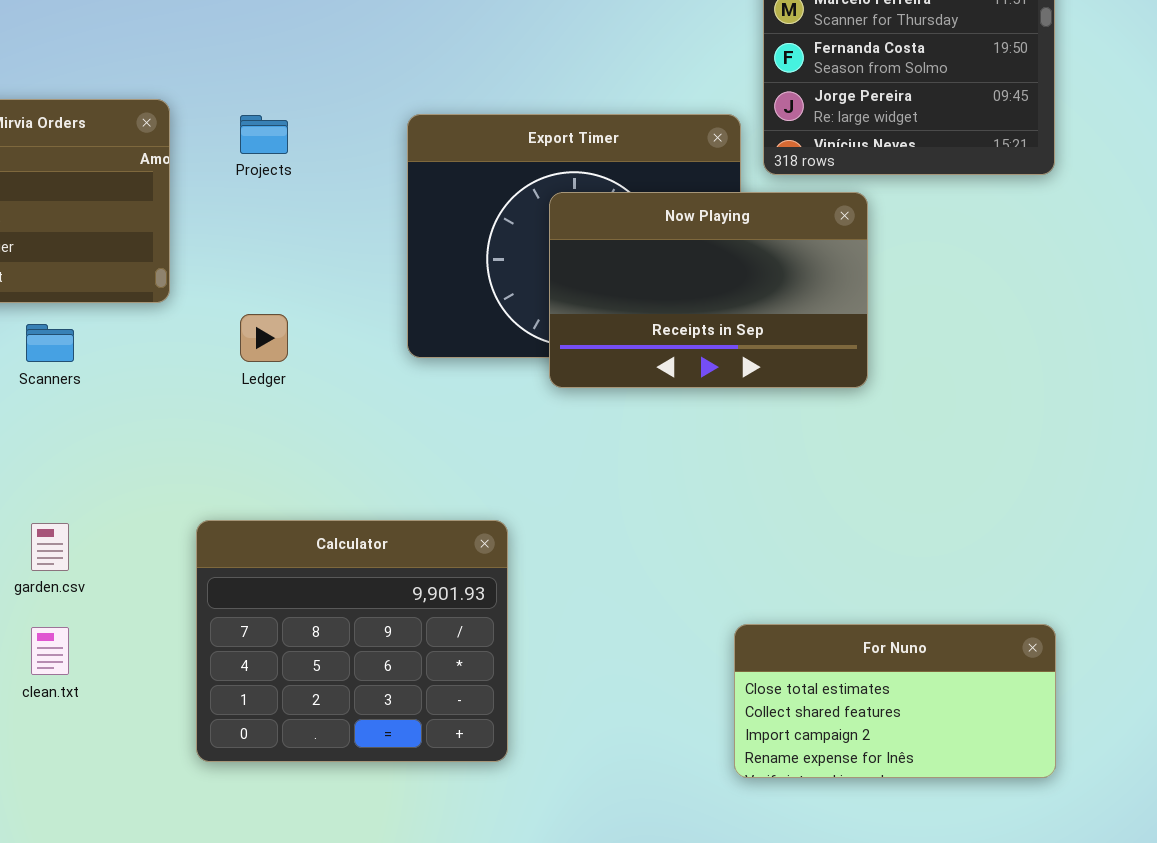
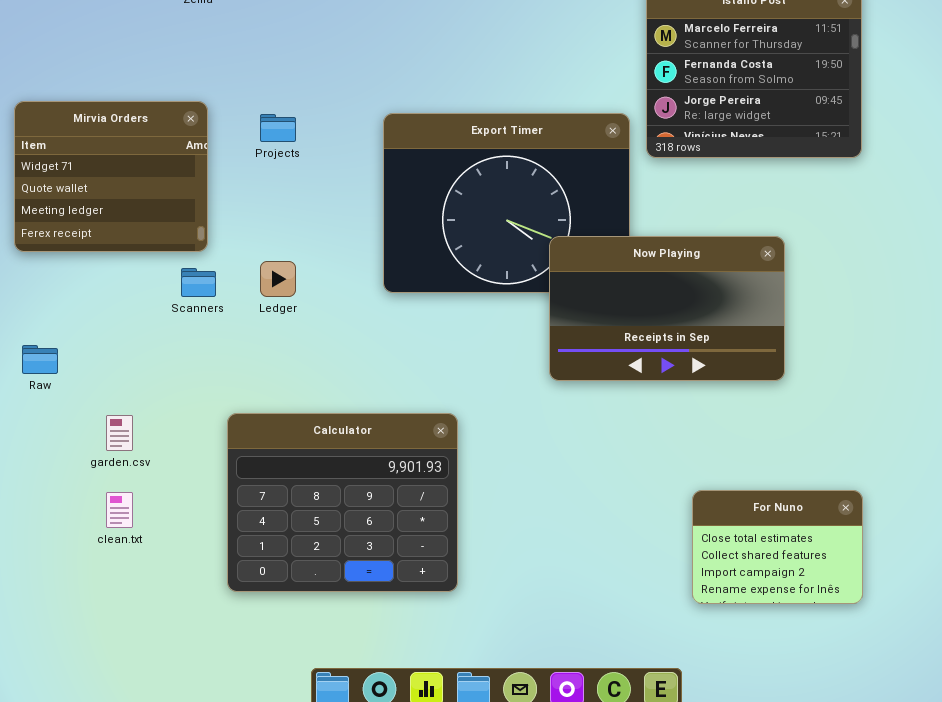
Now Playing: [549,192,868,388] -> [549,236,785,381], moved
Scanners: [26,324,74,362] -> [181,268,216,297], moved
For Nuno: [734,624,1056,778] -> [692,490,863,604], resized

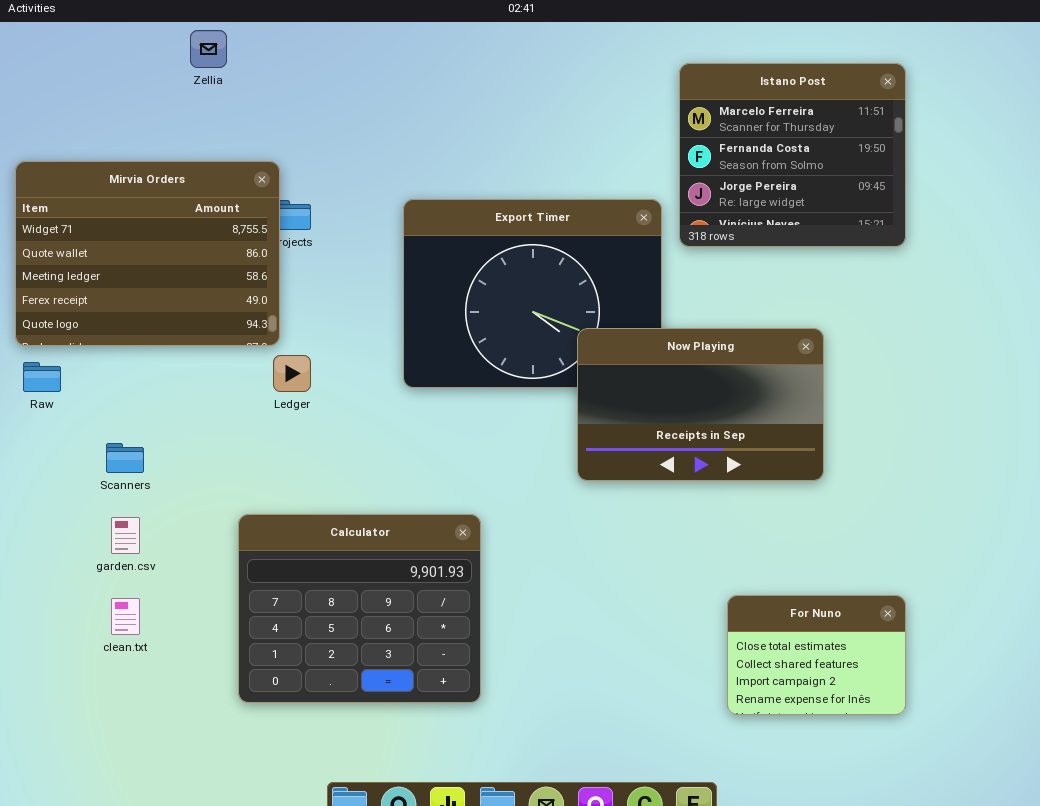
Mirvia Orders: [14,101,208,252] -> [15,161,280,346], resized
Scanners: [181,268,216,297] -> [106,443,144,473], moved
Raw: [22,345,58,374] -> [23,362,61,392], moved

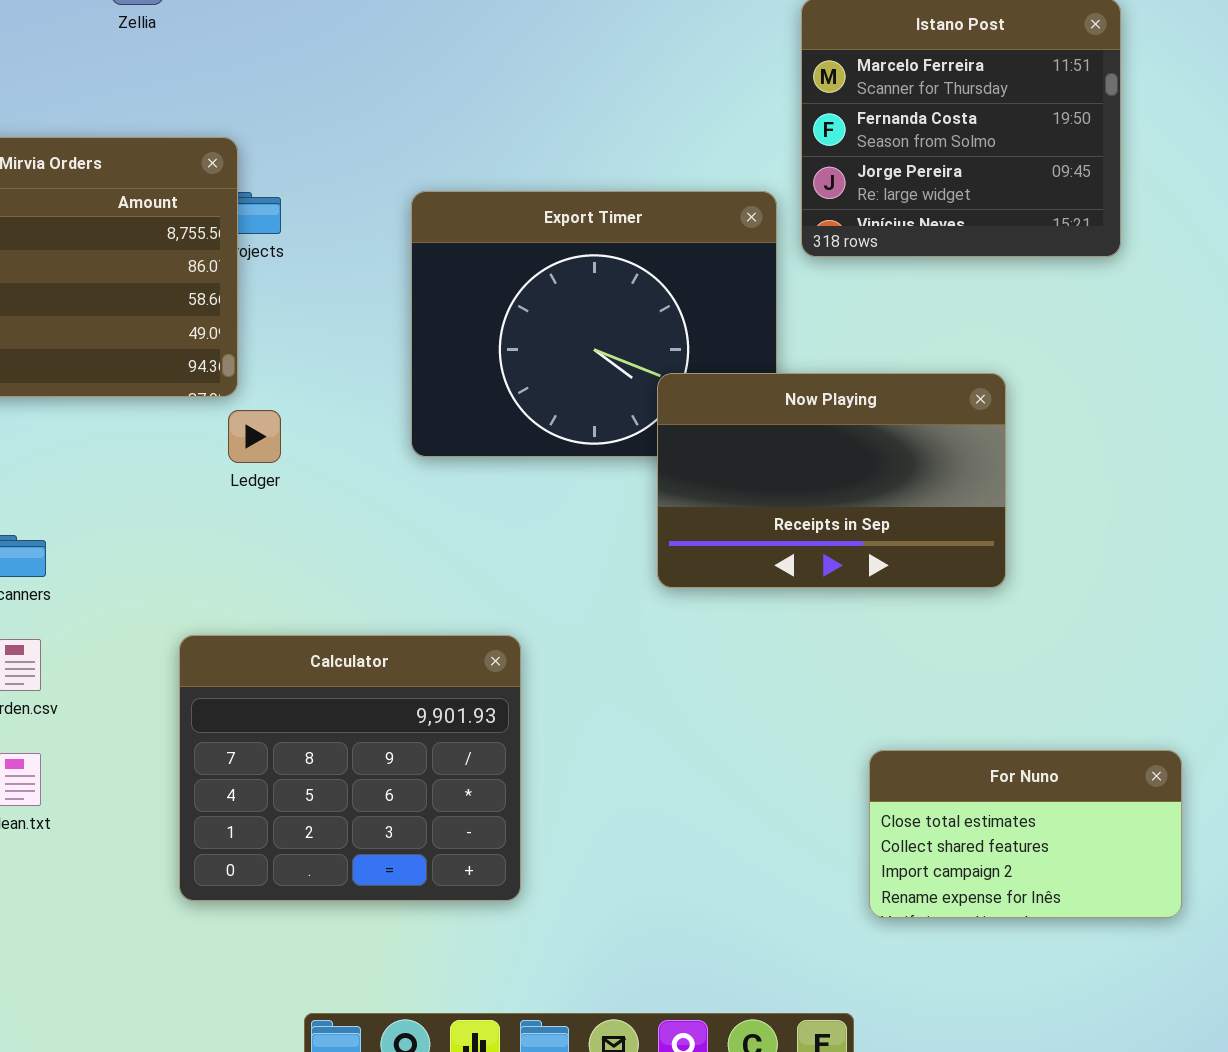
For Nuno: [727,595,906,715] -> [869,750,1182,918], resized

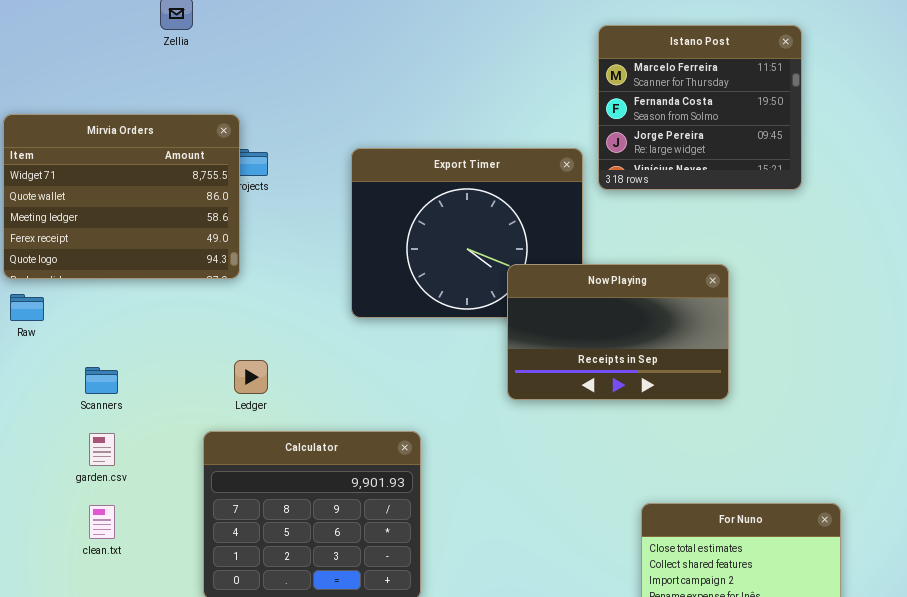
Ledger: [228,410,281,463] -> [234,360,268,394], moved

